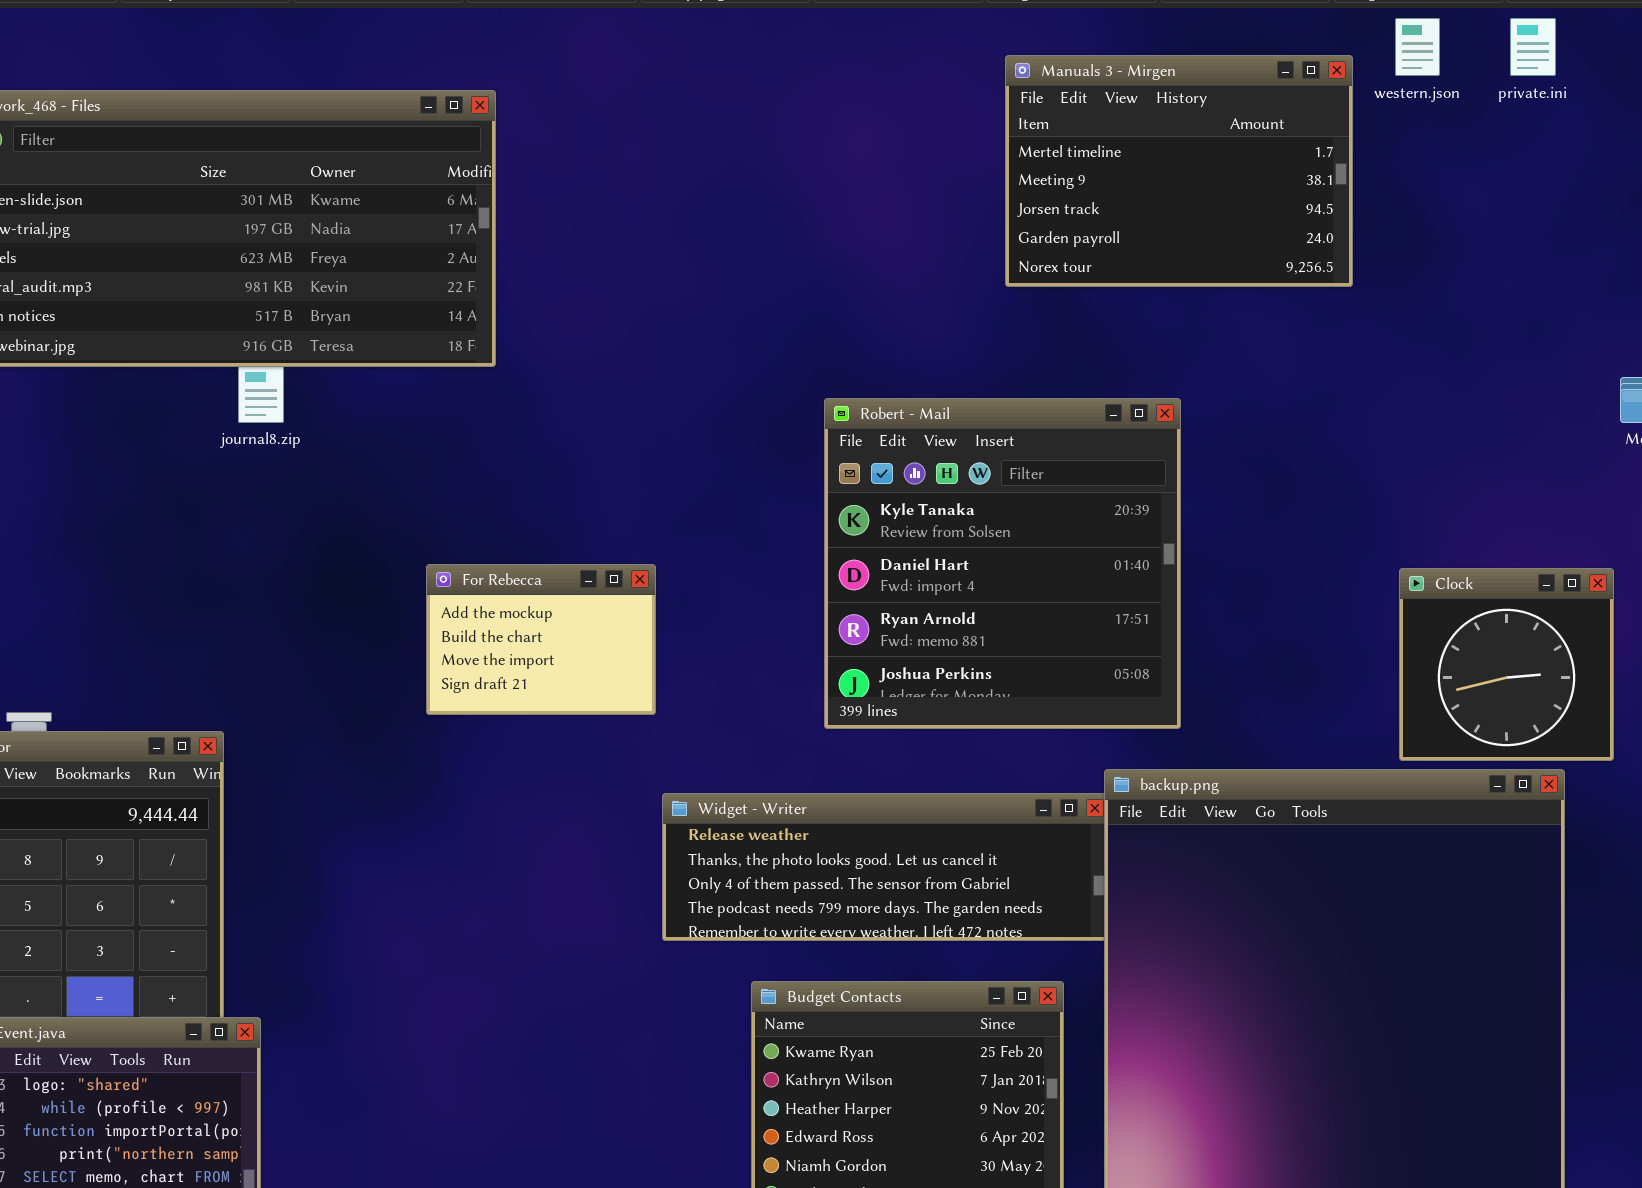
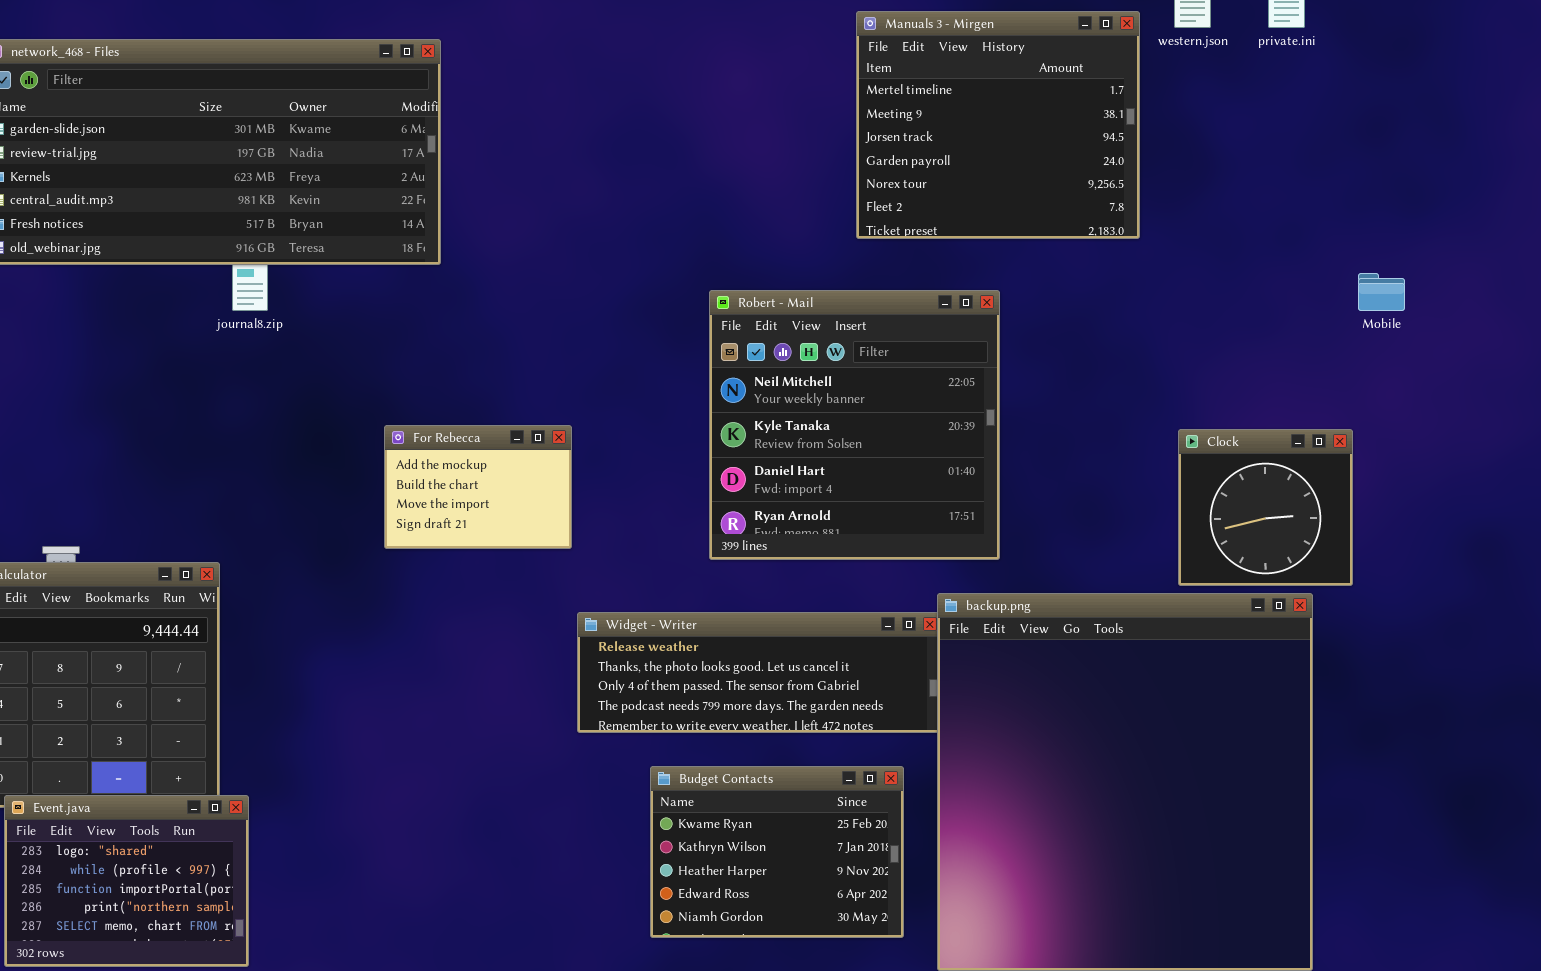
Manuals 3 - Mirgen: [1005,55,1353,287] -> [856,11,1140,239], resized
Robert - Mail: [824,398,1181,729] -> [709,290,1000,560], scrolled up 1 row

